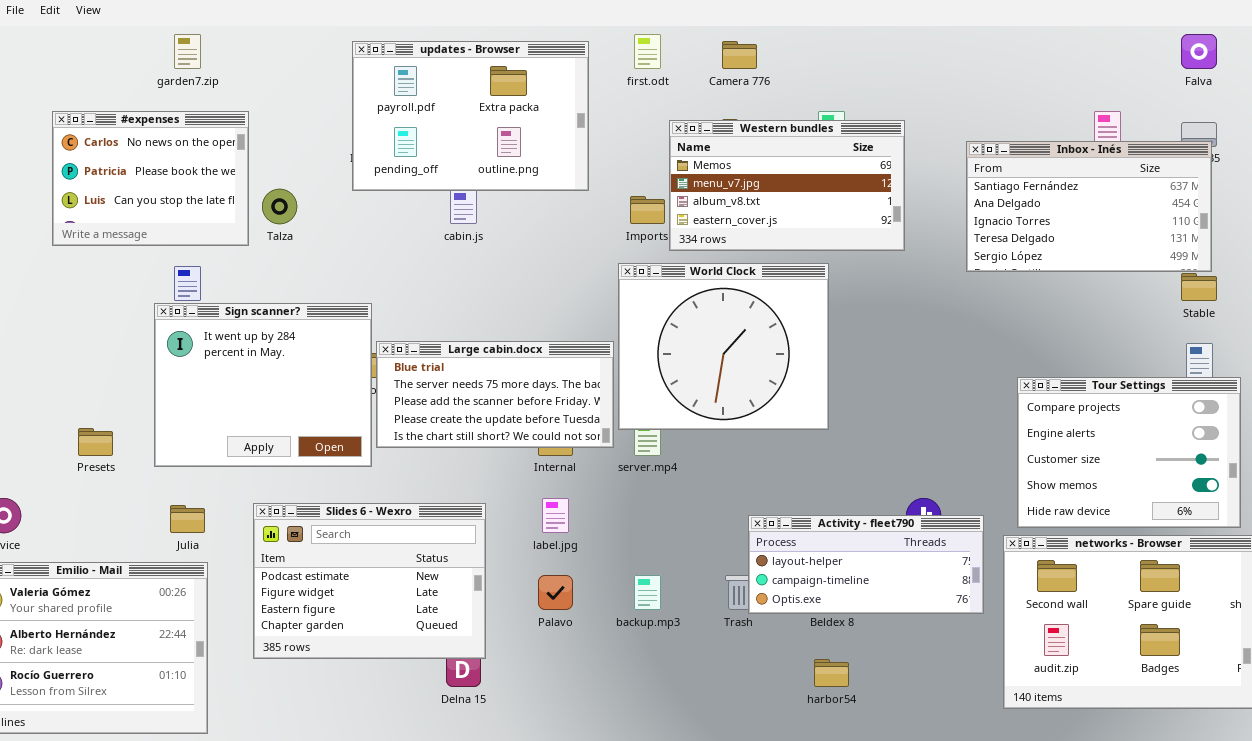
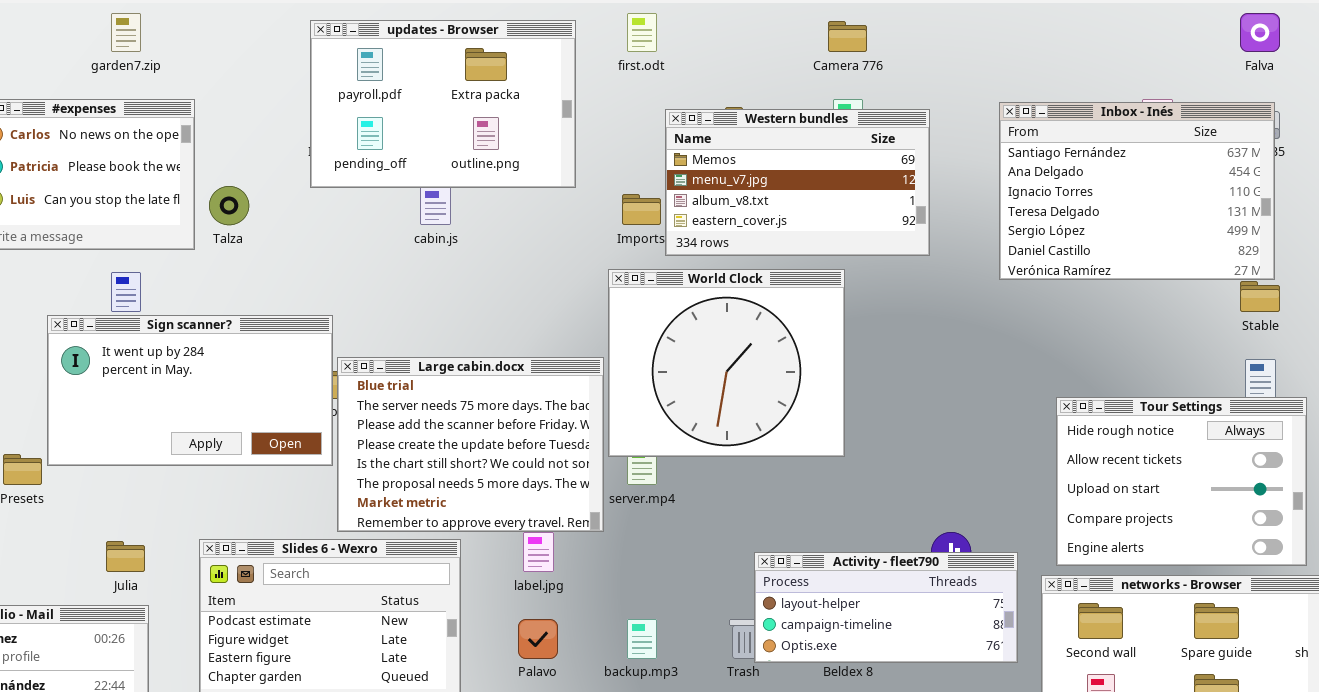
Camera 776: [722,41,757,69] -> [828,21,867,52], moved
Inbox - Inés: [966,141,1212,272] -> [999,102,1275,280], resized
Sign scanner?: [154,303,372,467] -> [47,315,333,466], resized
Large cabin.docx: [376,341,614,448] -> [337,357,604,532], resized
Tour Settings: [1017,377,1241,528] -> [1056,397,1307,566], scrolled up 3 rows

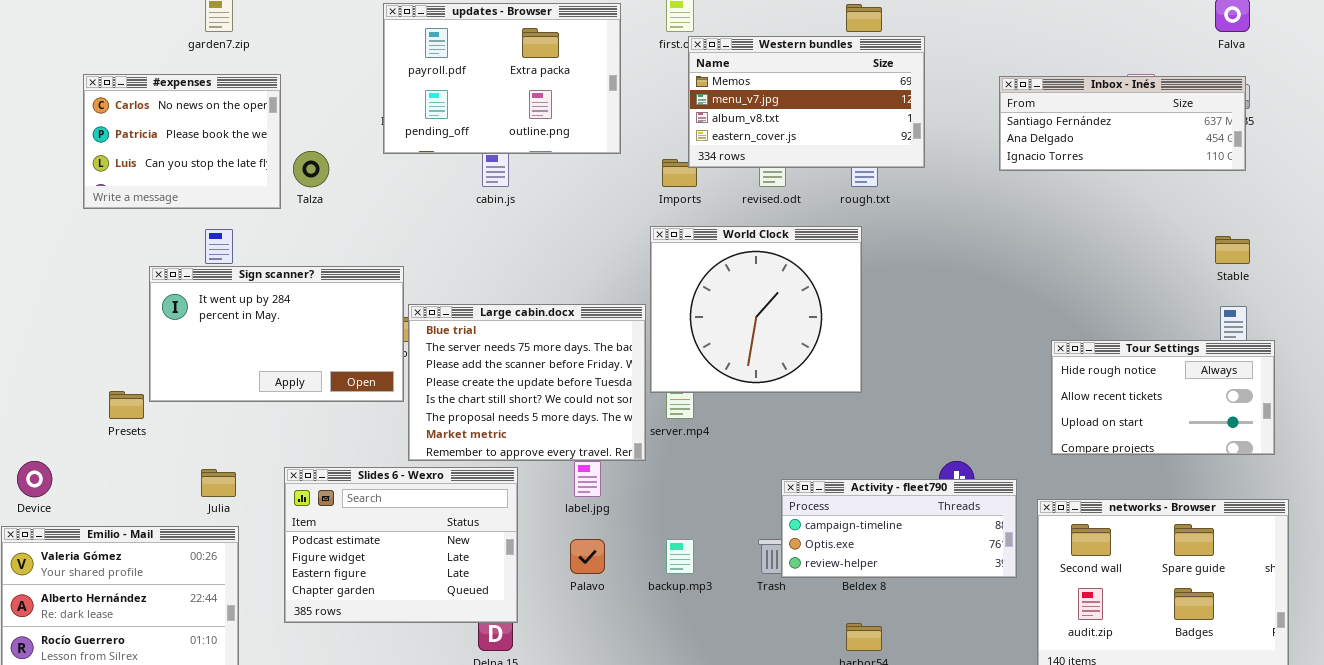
Inbox - Inés: [999,102,1275,280] -> [999,76,1246,171], resized
Western bundles: [665,109,930,256] -> [688,36,925,168], moved
Tour Settings: [1056,397,1307,566] -> [1051,340,1275,455], resized
Activity - fleet790: [754,552,1018,663] -> [781,479,1017,578], scrolled down 1 row

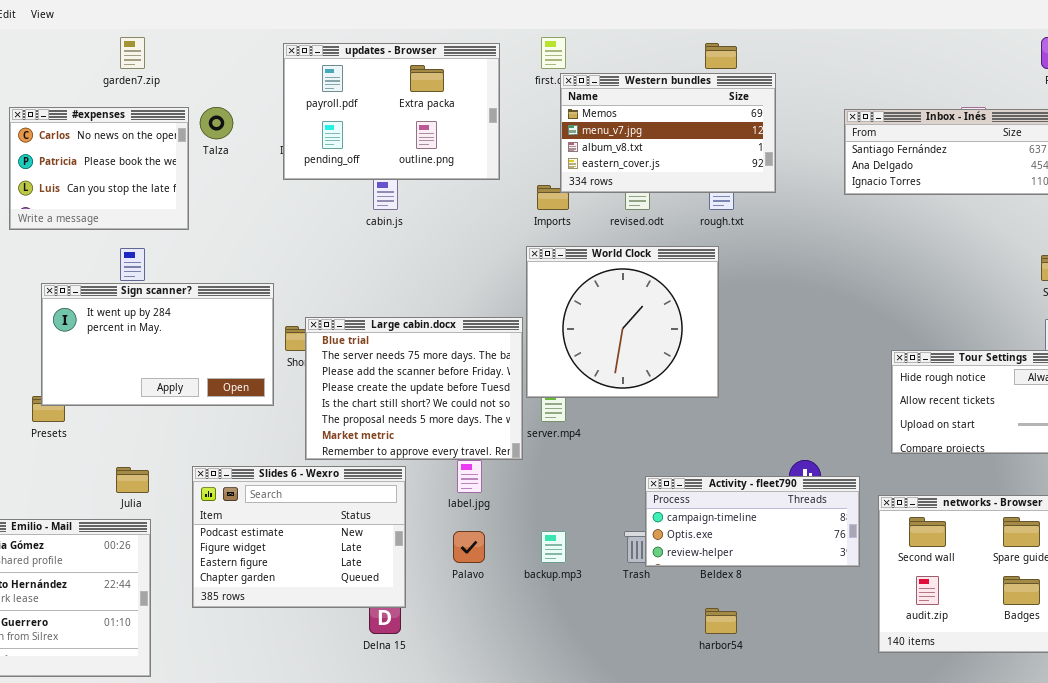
Talza: [293,151,329,187] -> [200,107,233,139], moved
Sign scanner?: [149,266,404,402] -> [41,283,274,406], moved

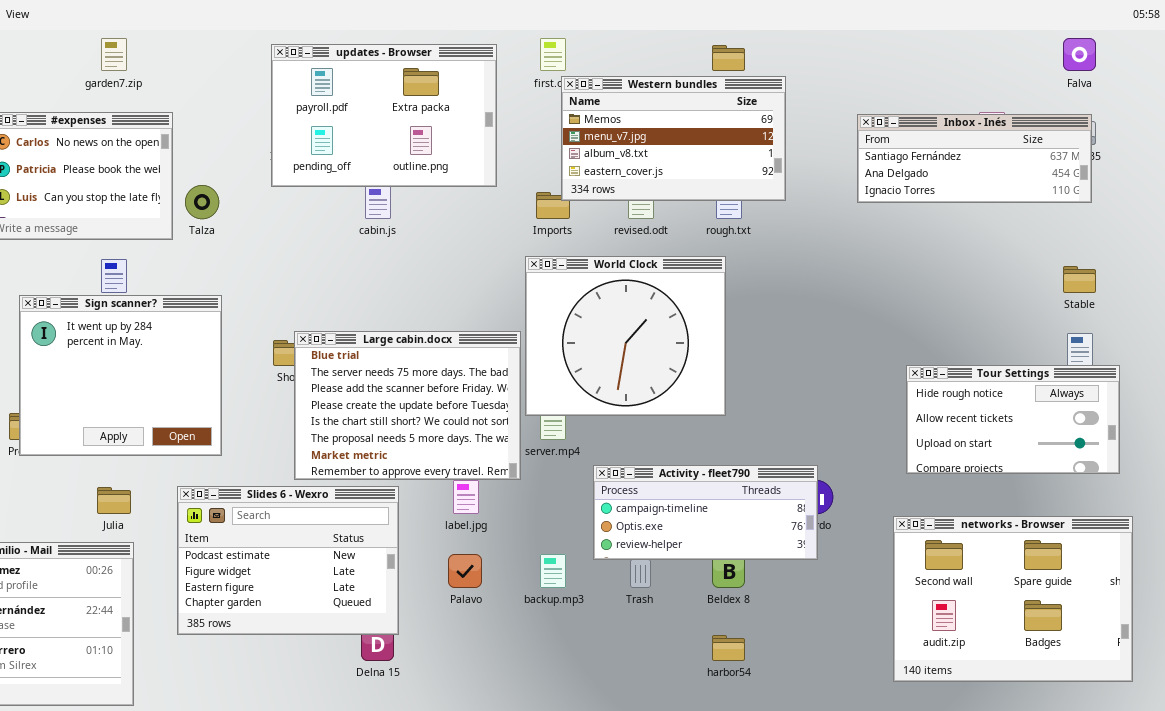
Talza: [200,107,233,139] -> [185,185,219,219], moved
Sign scanner?: [41,283,274,406] -> [19,295,222,456], resized
Activity - fleet790: [645,476,860,567] -> [593,465,818,560], moved

